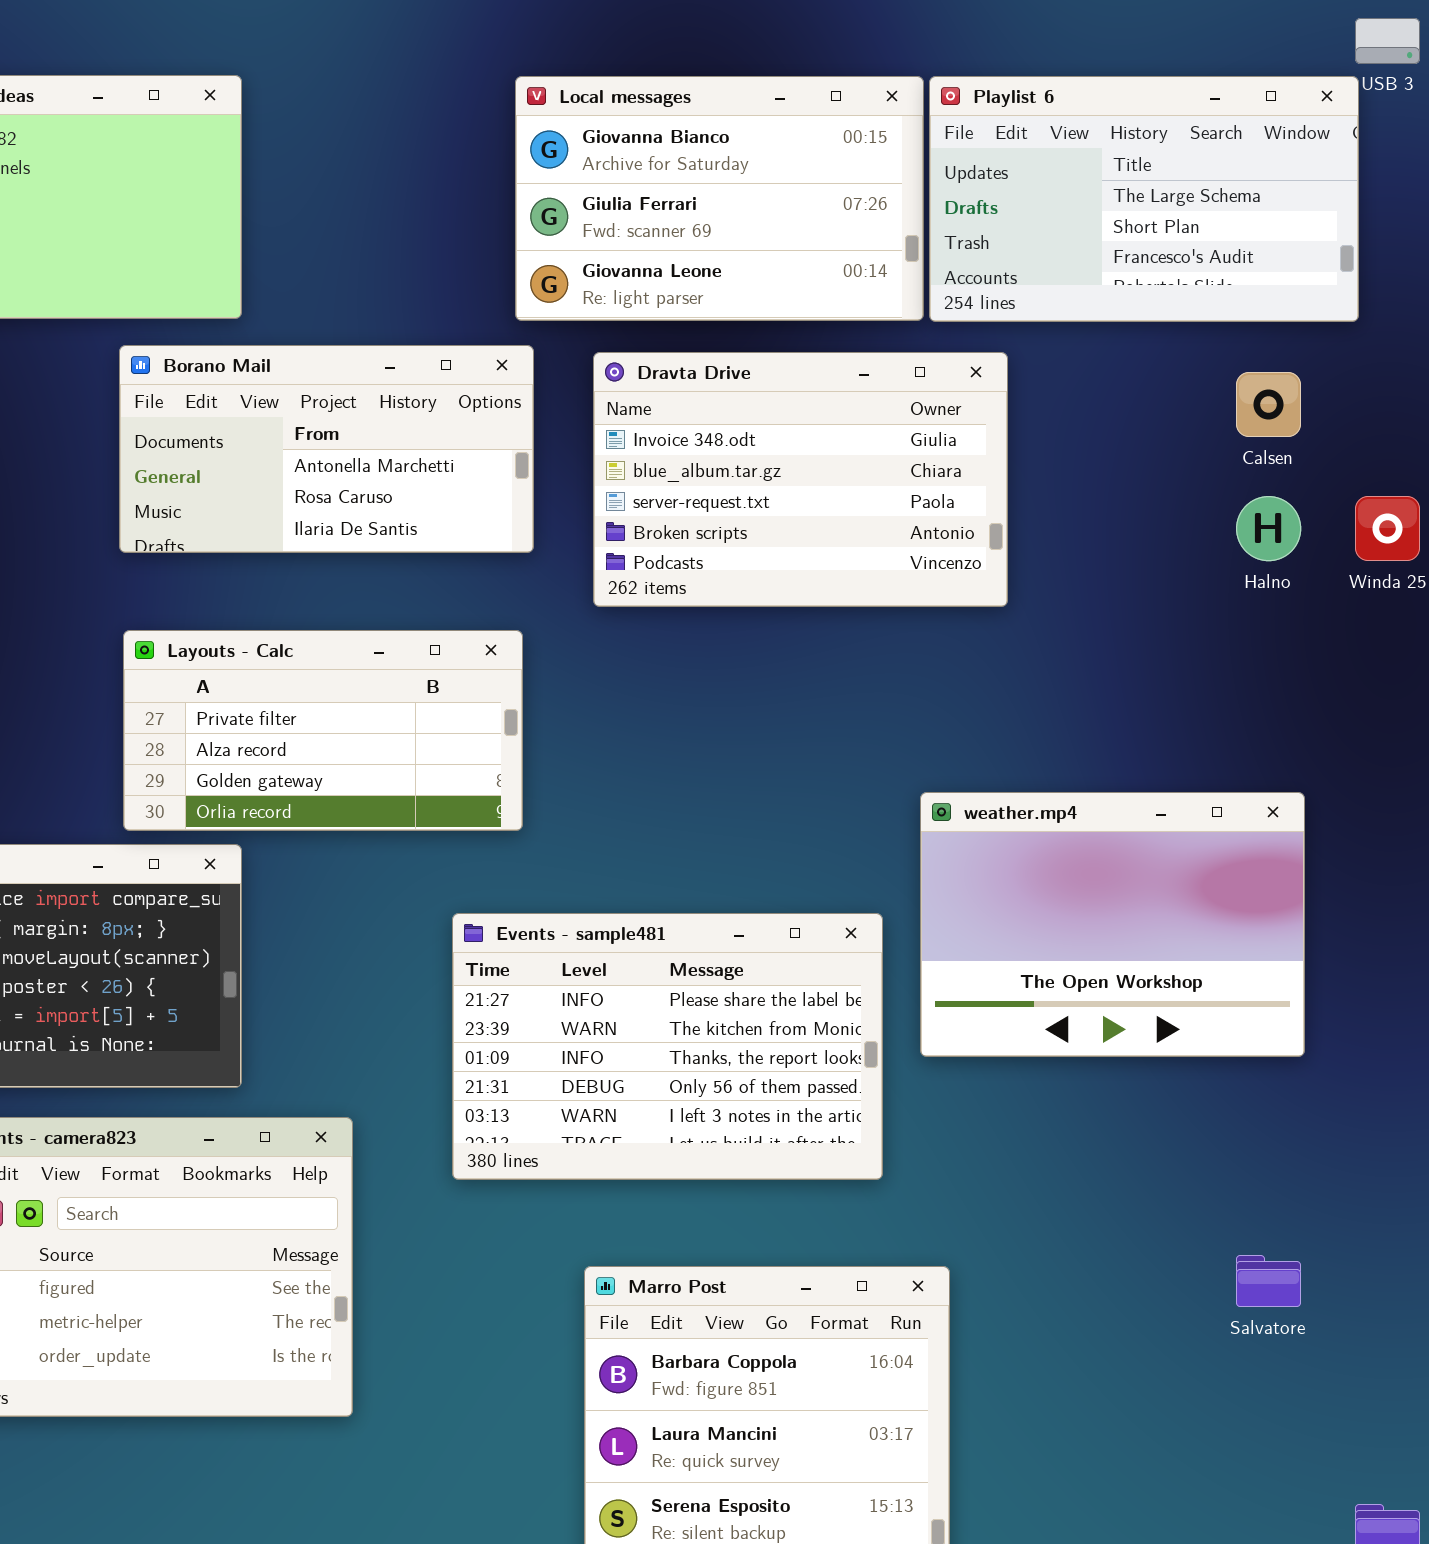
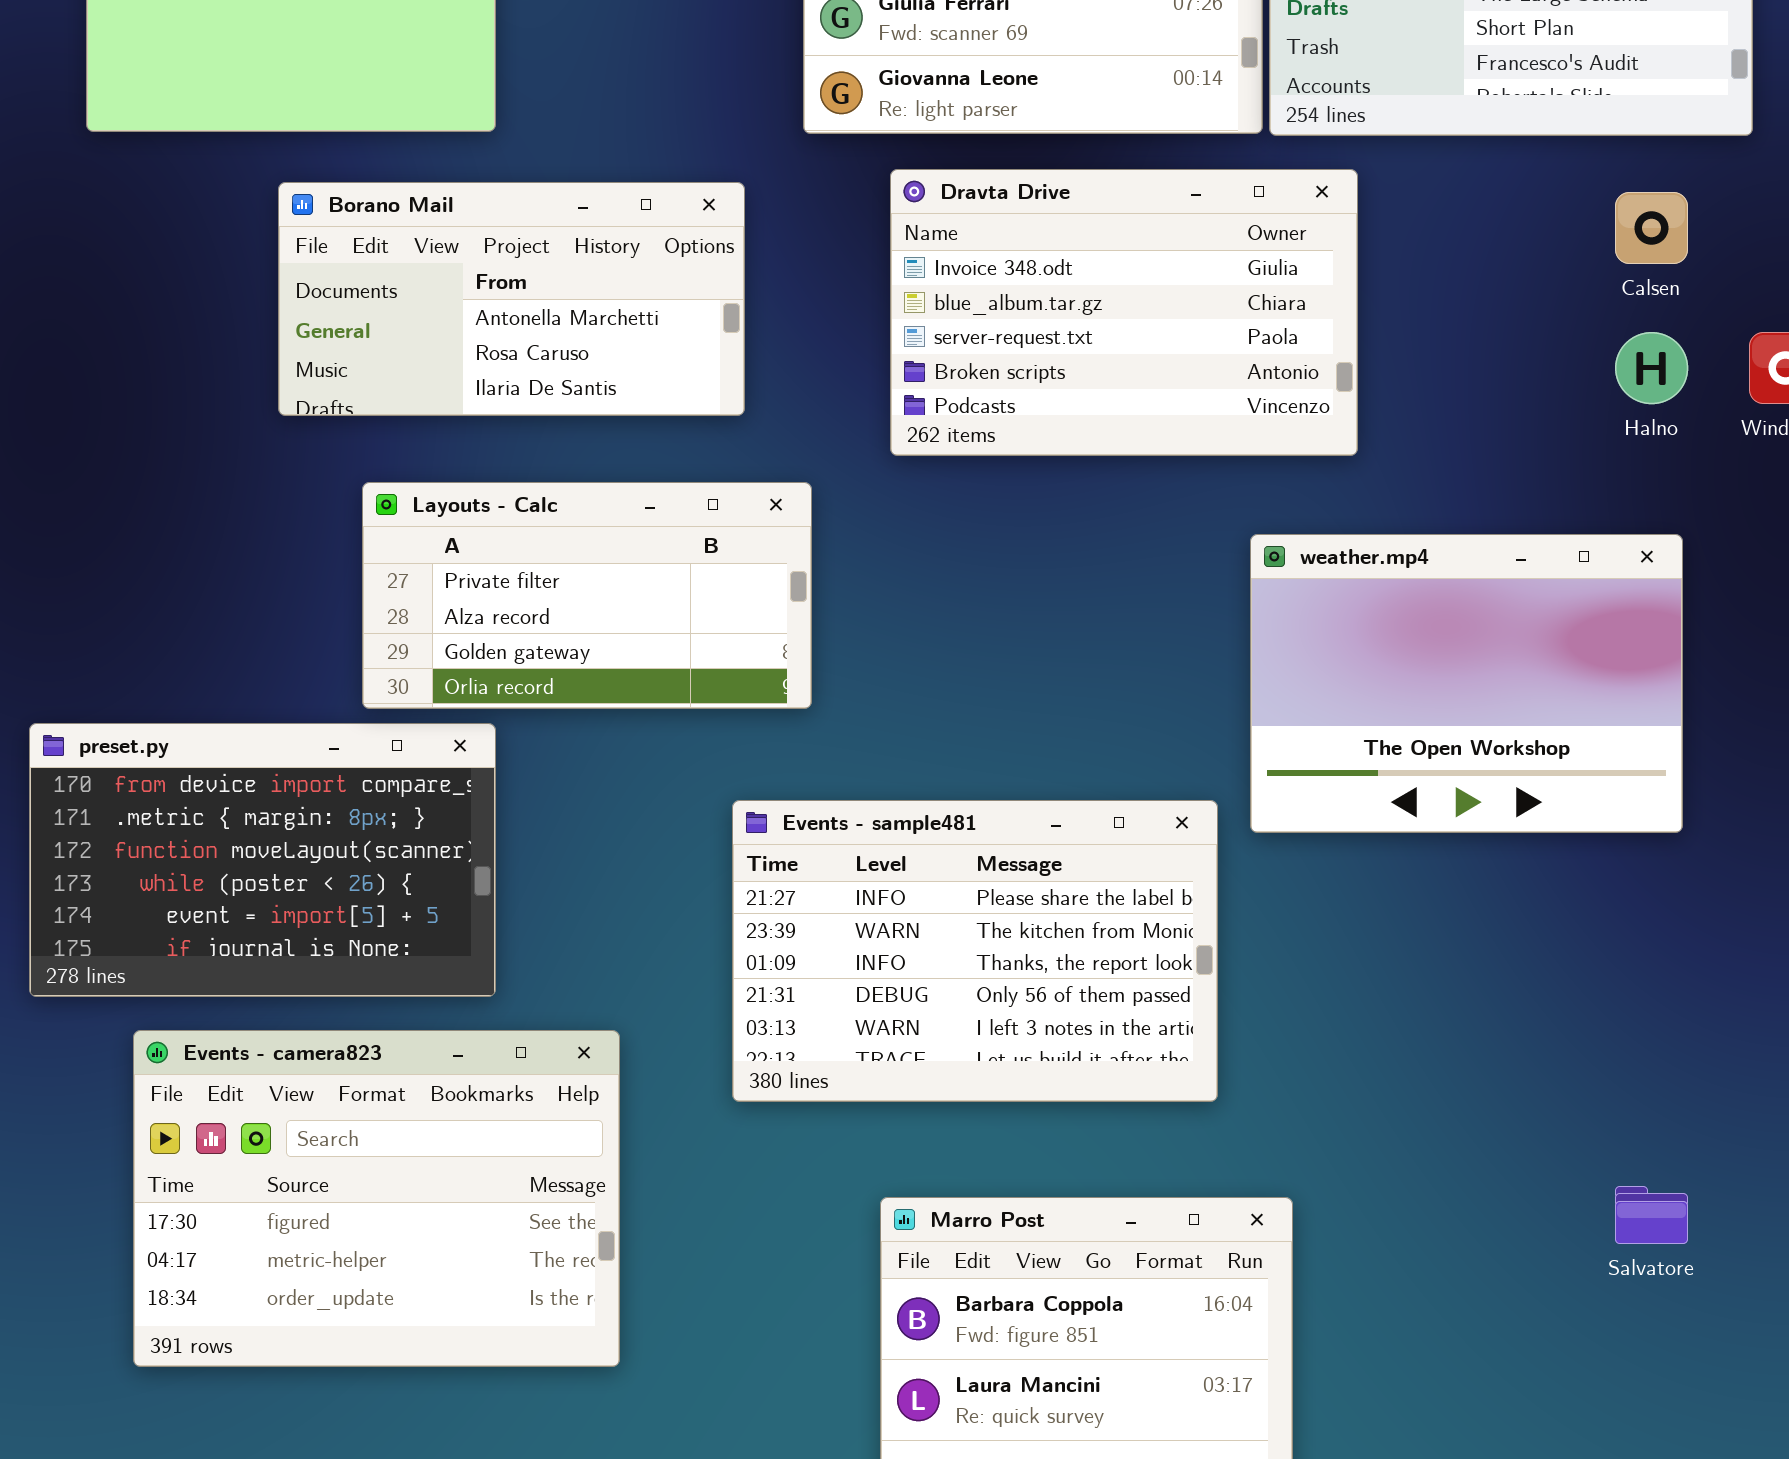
Borano Mail: [119,345,534,553] -> [278,182,745,416], moved
weather.mp4: [920,792,1305,1057] -> [1250,534,1683,833], moved

